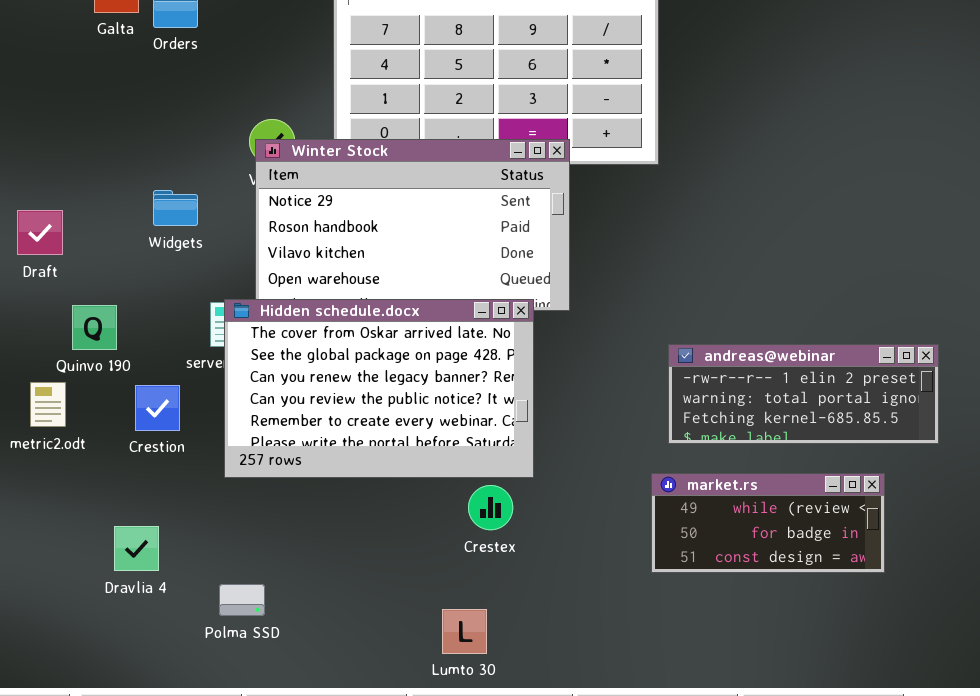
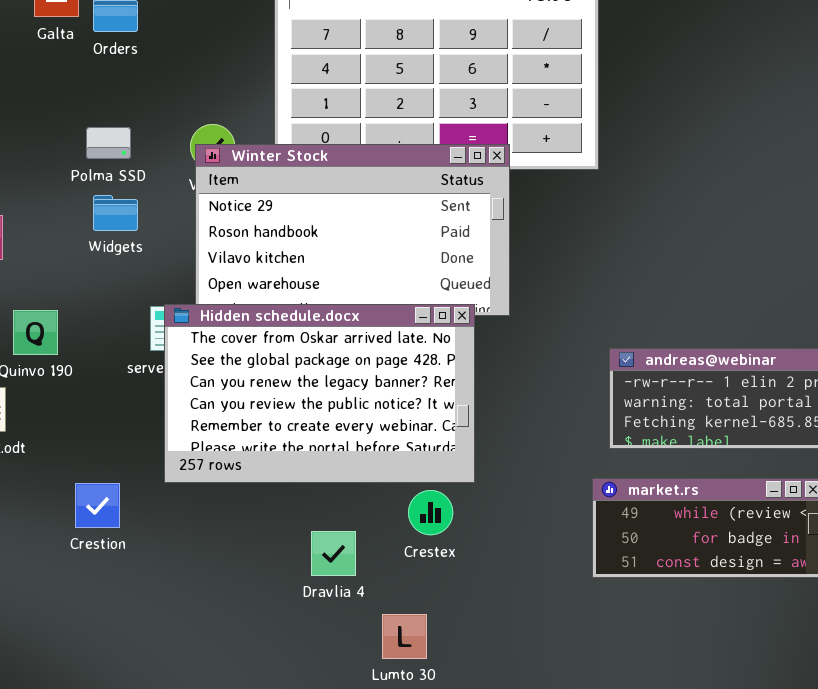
Crestion: [135,385,180,431] -> [75,483,120,528], moved
Dravlia 4: [114,526,159,571] -> [311,531,356,576], moved
Polma SSD: [219,584,265,616] -> [86,127,131,159], moved

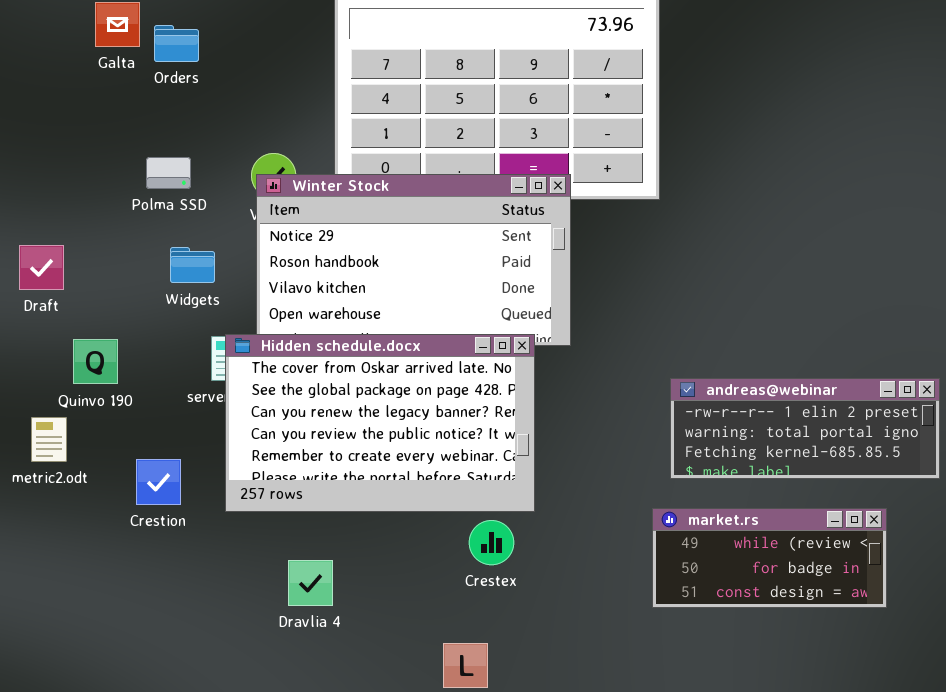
Widgets: [93,195,138,231] -> [170,247,215,283], moved
Crestion: [75,483,120,528] -> [136,459,181,505], moved
Dravlia 4: [311,531,356,576] -> [288,560,333,606], moved

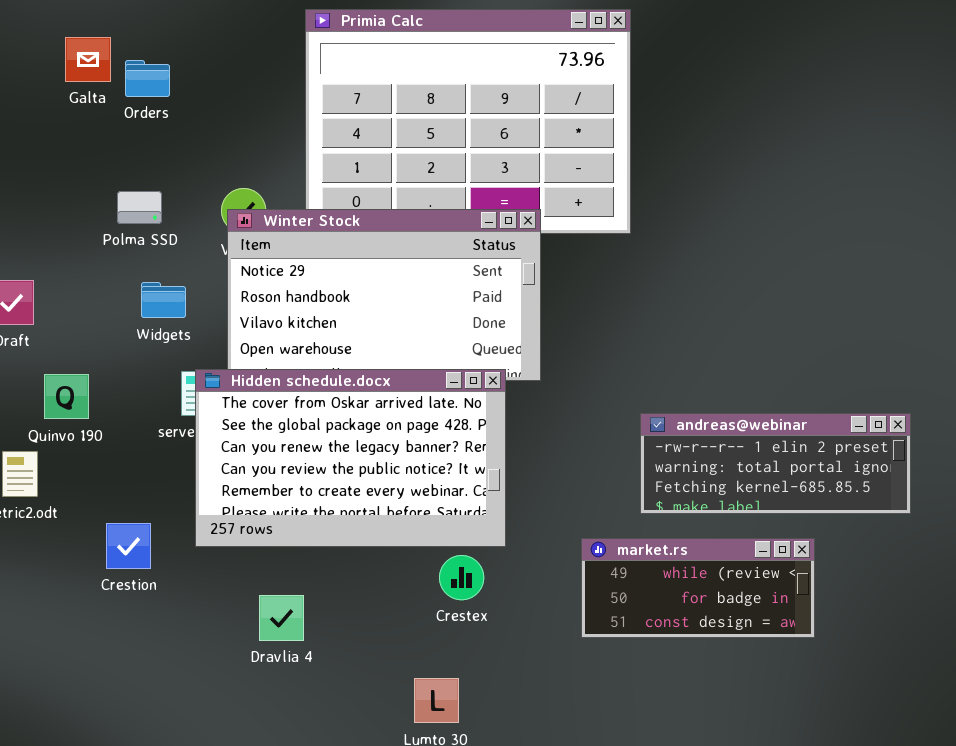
Crestion: [136,459,181,505] -> [106,523,151,569], moved
market.rs: [652,508,887,608] -> [581,538,815,638], moved

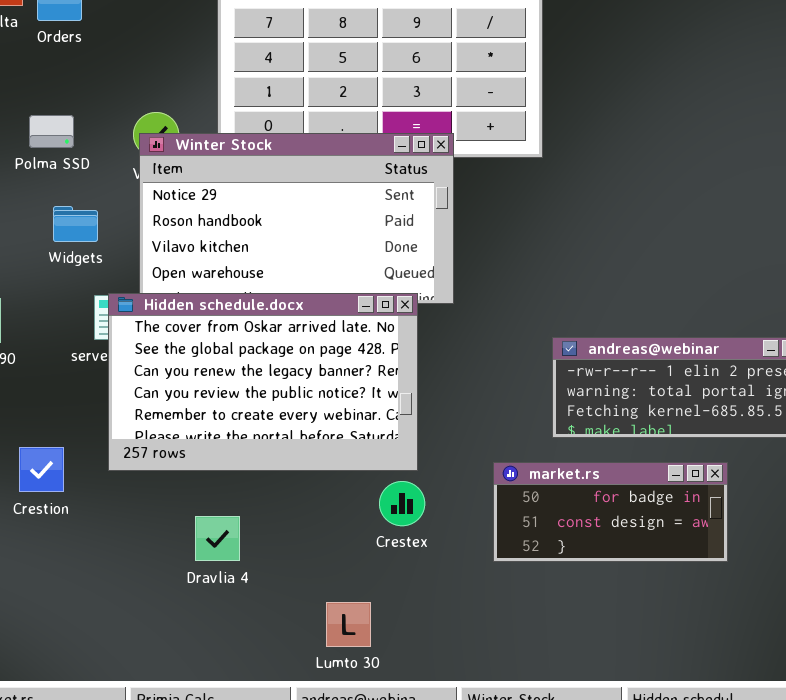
market.rs: [581,538,815,638] -> [493,462,728,562], scrolled down 1 row
Crestex: [439,555,484,600] -> [379,481,425,526], moved
Dravlia 4: [259,595,304,641] -> [195,516,240,561], moved

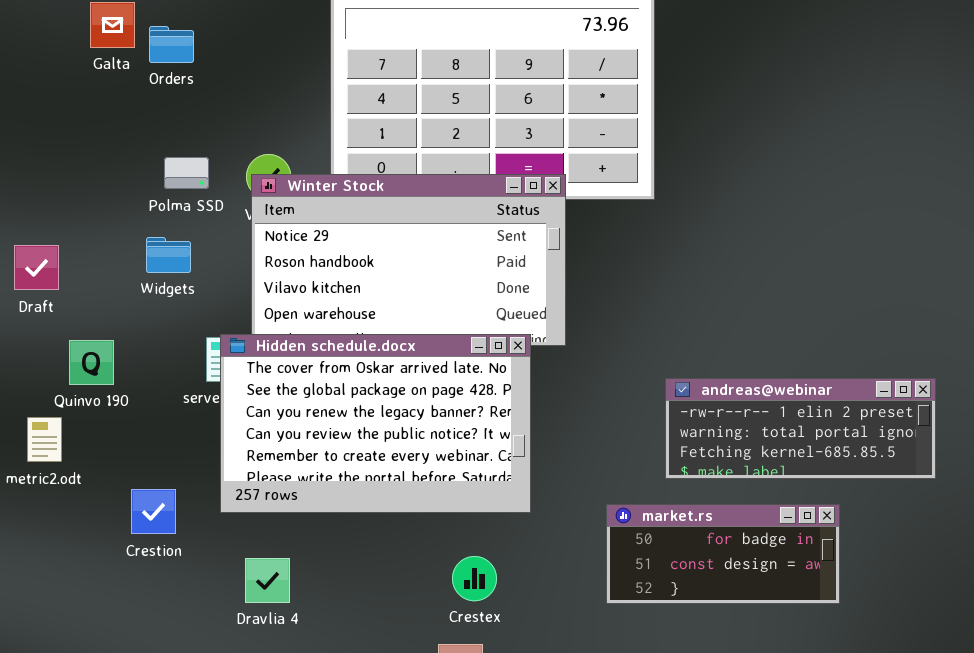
Polma SSD: [29,115,74,148] -> [164,157,209,189], moved
Widgets: [53,206,98,242] -> [146,237,191,273], moved
Crestex: [379,481,425,526] -> [452,556,497,601], moved
Dravlia 4: [195,516,240,561] -> [245,558,290,603], moved

